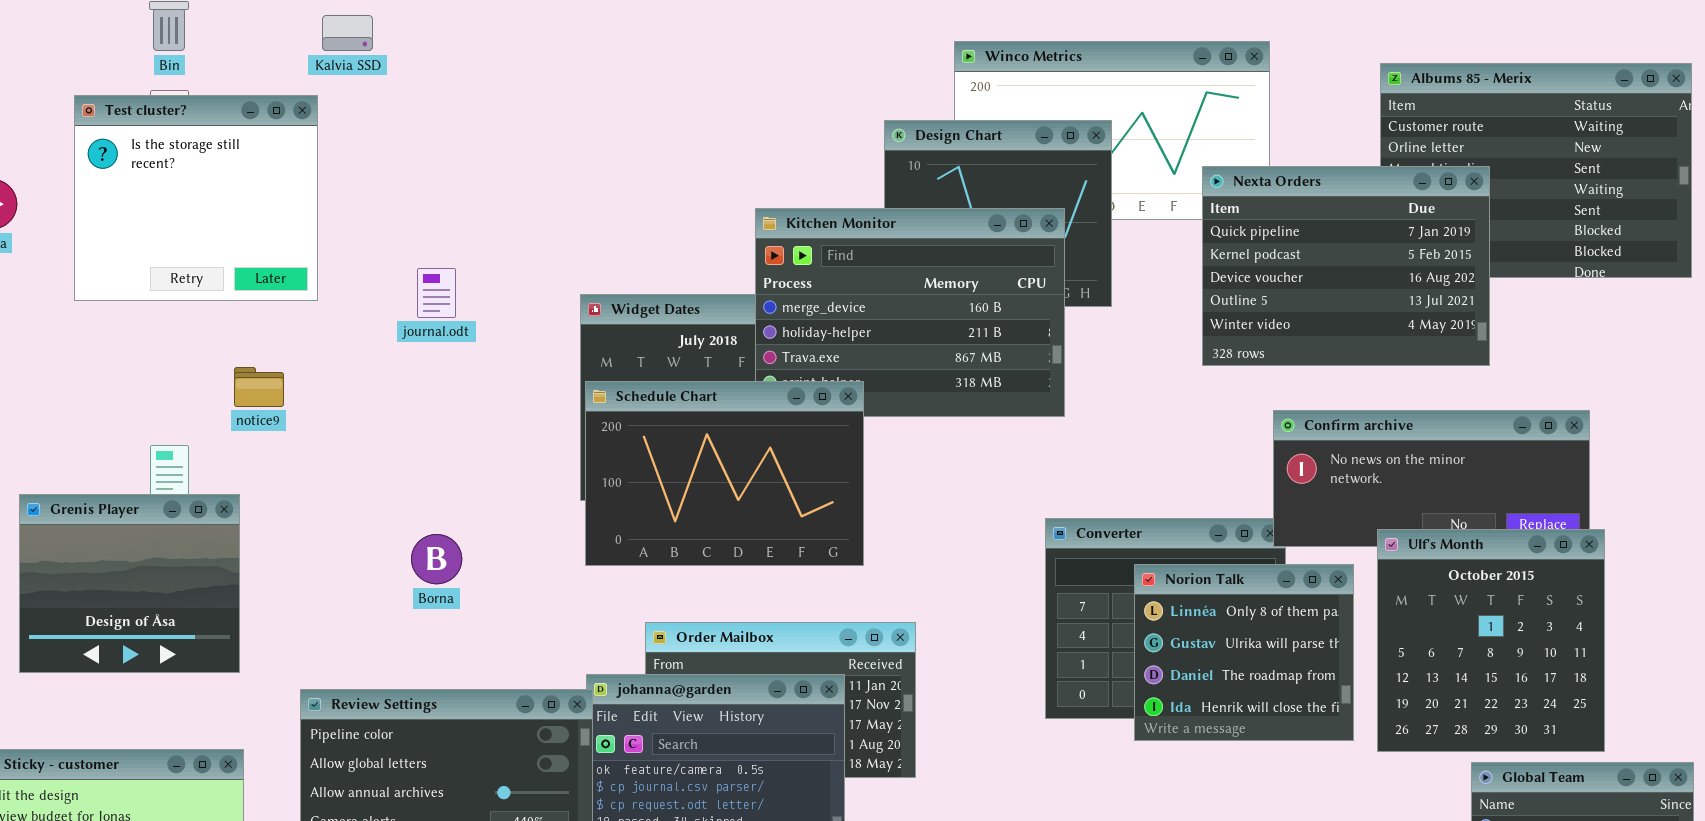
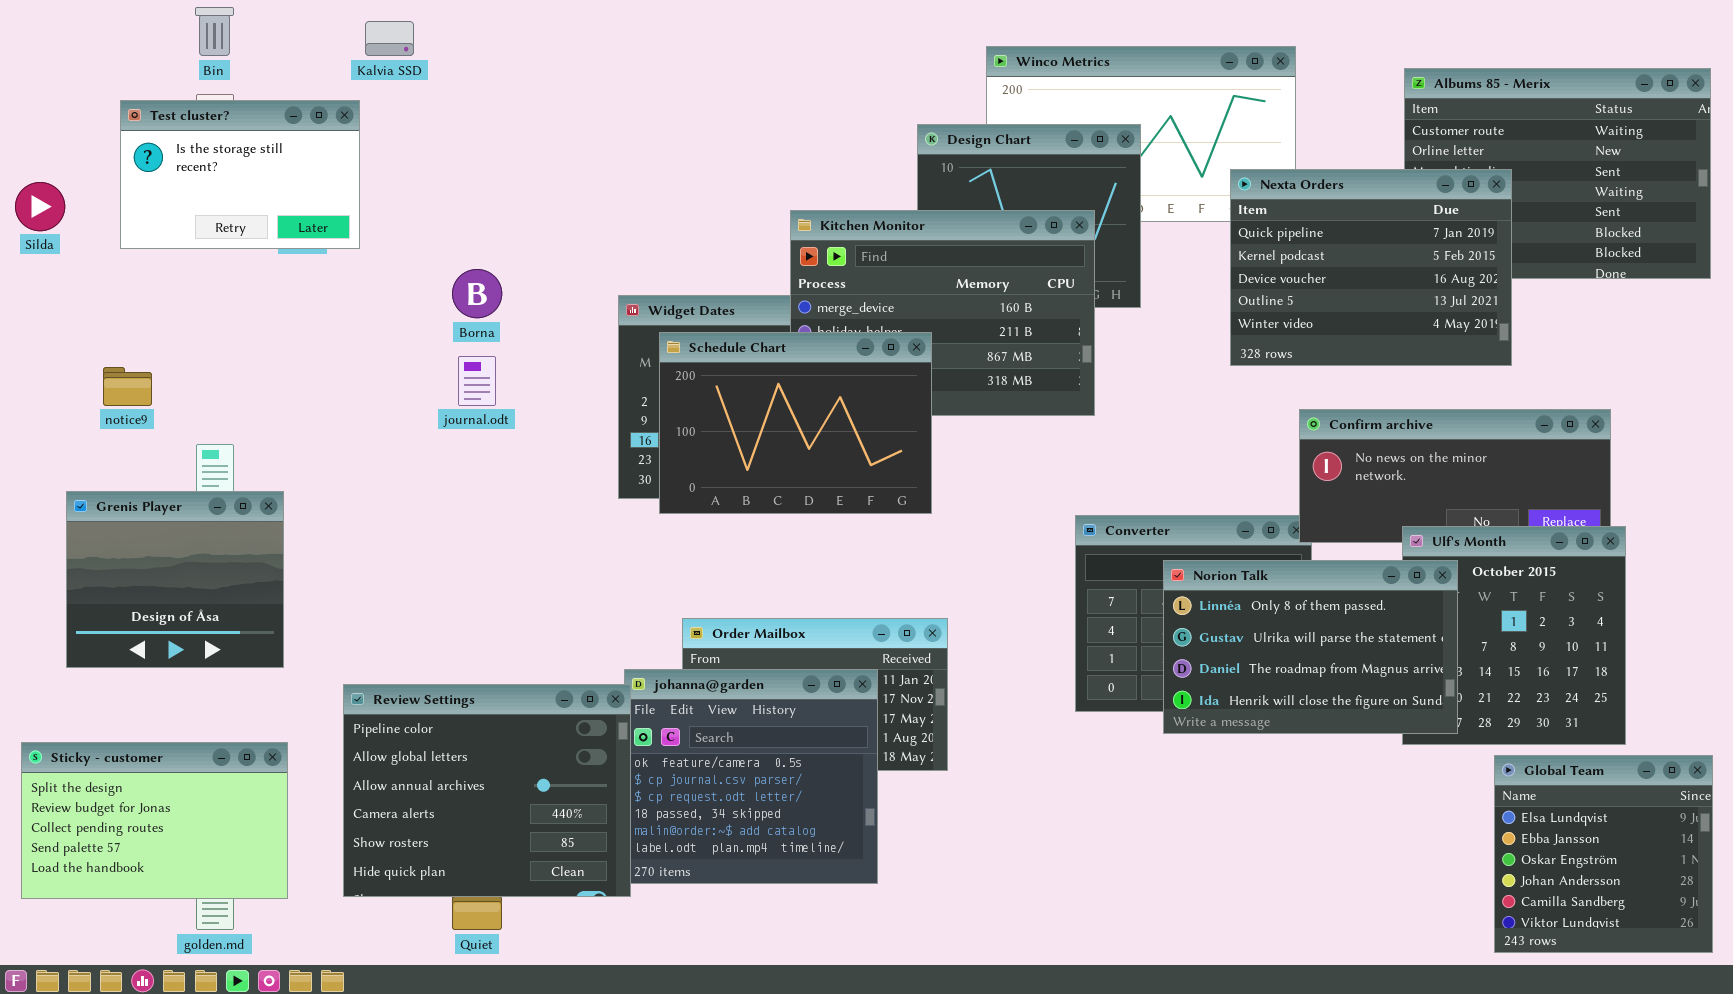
Test cluster?: [74,95,318,301] -> [120,100,360,249], resized
journal.odt: [417,268,456,318] -> [458,356,496,406], moved
notice9: [234,367,284,407] -> [103,367,152,406], moved
Schedule Chart: [585,381,864,566] -> [659,332,932,514], moved
Borna: [411,534,462,584] -> [452,269,502,318], moved
Norion Talk: [1134,564,1354,741] -> [1163,560,1458,734], resized

